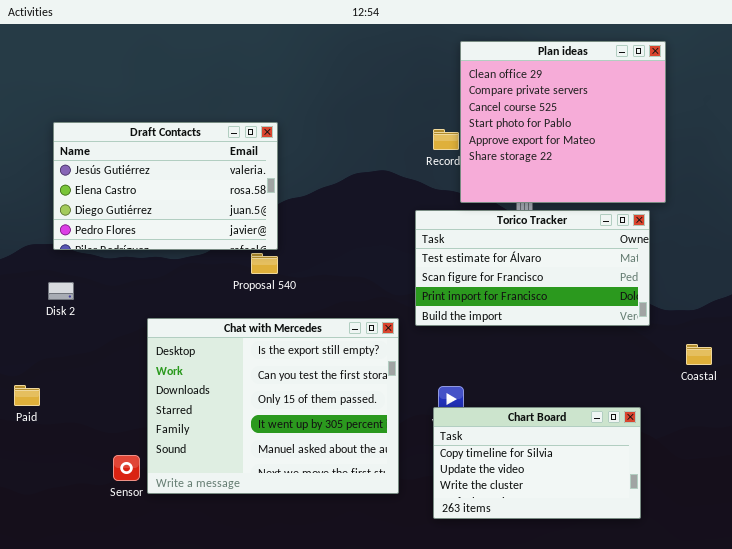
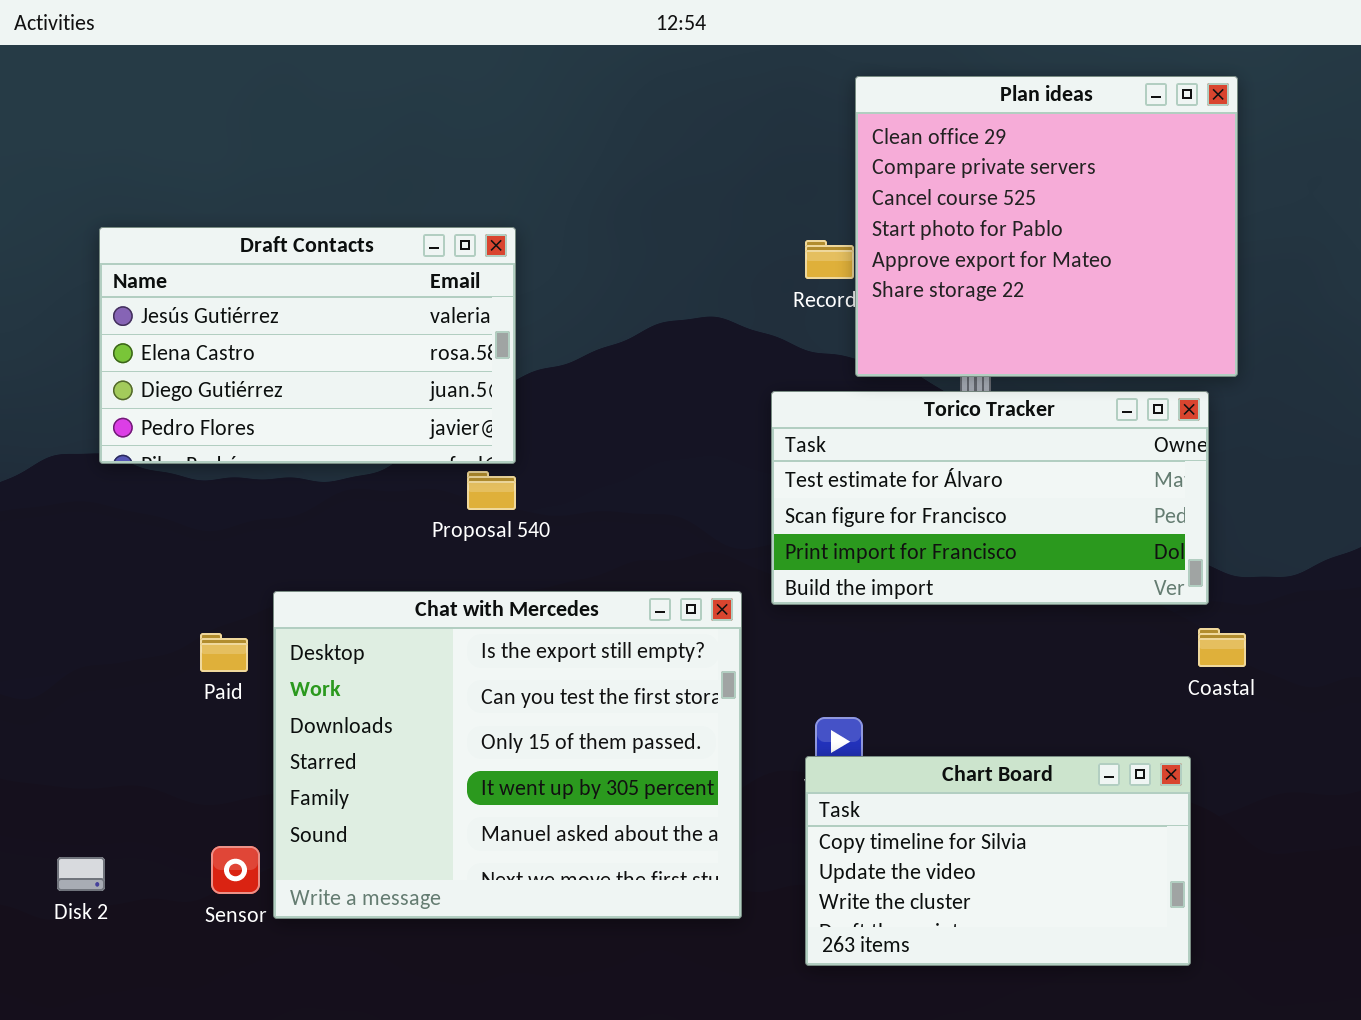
Disk 2: [48,282,74,300] -> [57,857,105,891], moved
Coastal: [686,344,712,365] -> [1198,628,1246,667], moved
Paid: [14,385,40,406] -> [200,633,248,672], moved

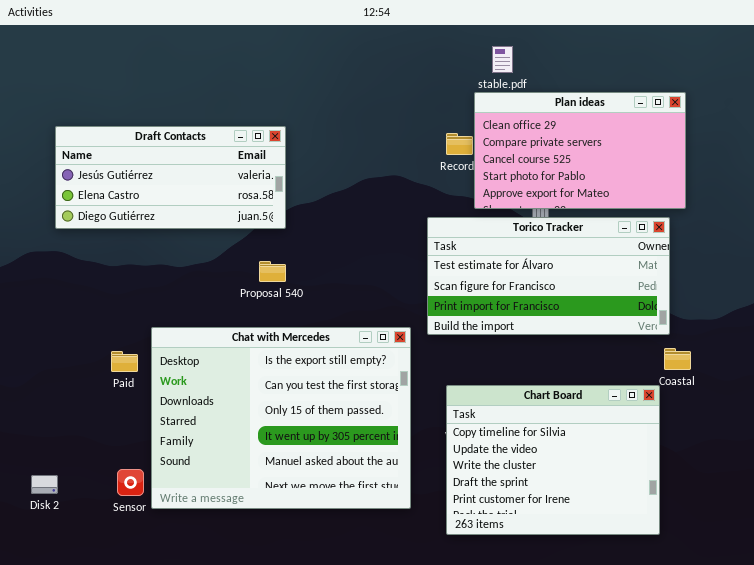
Plan ideas: [855,76,1238,377] -> [474,92,686,209], resized
Draft Contacts: [99,227,516,464] -> [55,126,286,229], resized
Chart Board: [805,756,1191,966] -> [446,385,660,535], resized

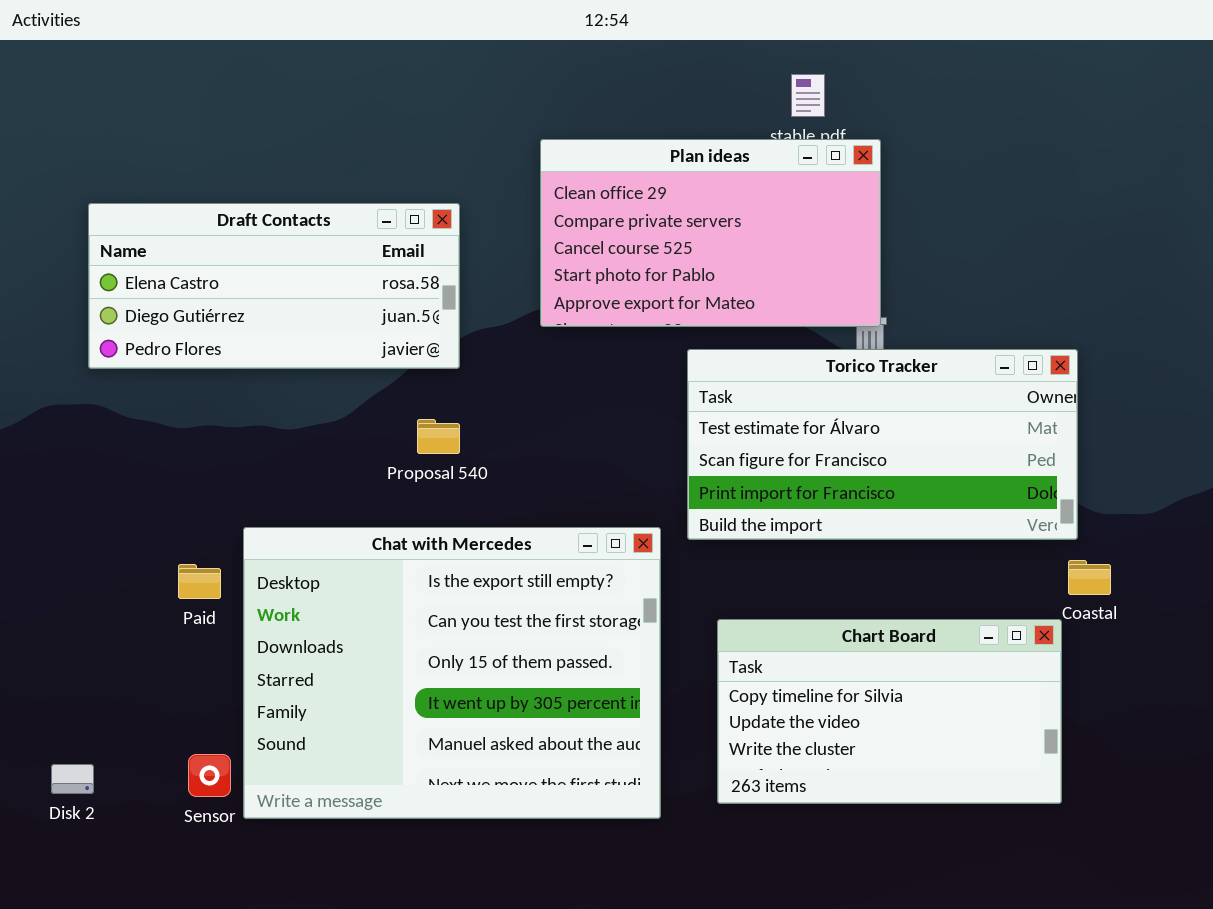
Plan ideas: [474,92,686,209] -> [540,139,881,327], moved
Draft Contacts: [55,126,286,229] -> [88,203,460,369], scrolled down 1 row
Chart Board: [446,385,660,535] -> [717,619,1062,804], resized

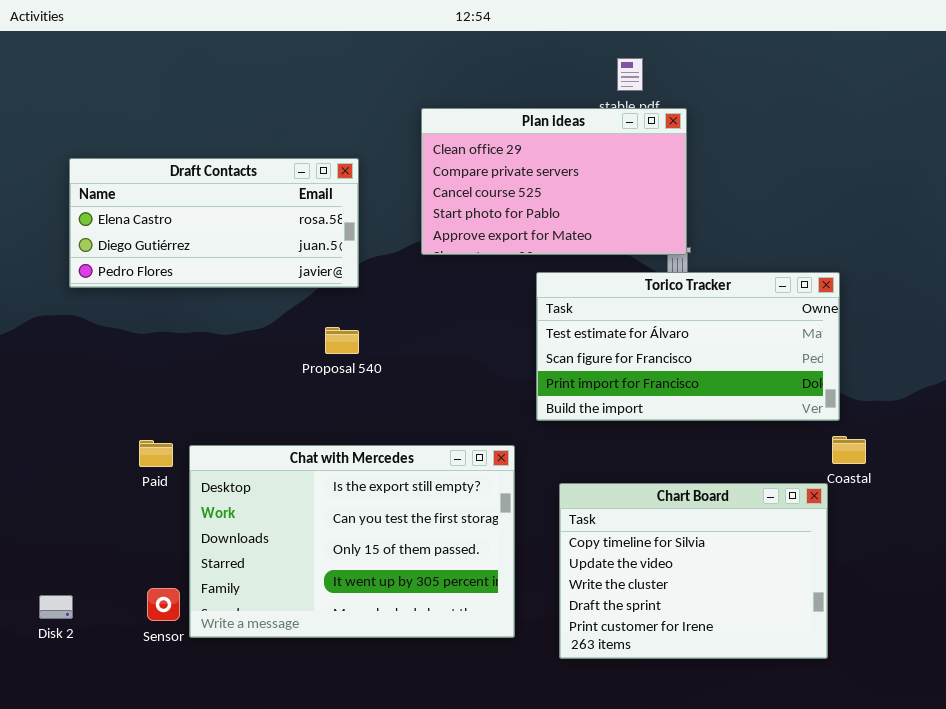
Chat with Mercedes: [243,527,661,819] -> [189,445,515,638], resized
Chart Board: [717,619,1062,804] -> [559,483,828,659], resized

